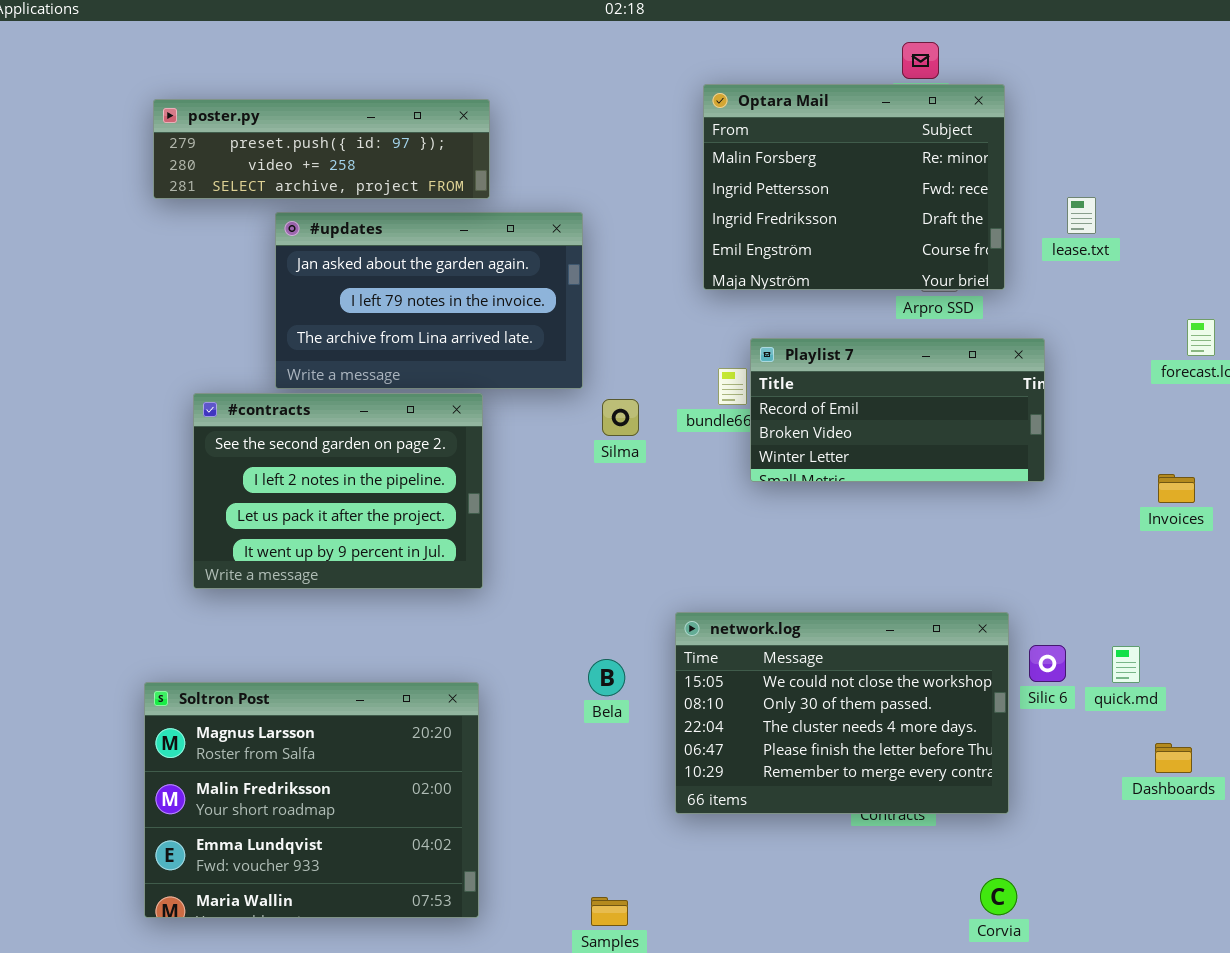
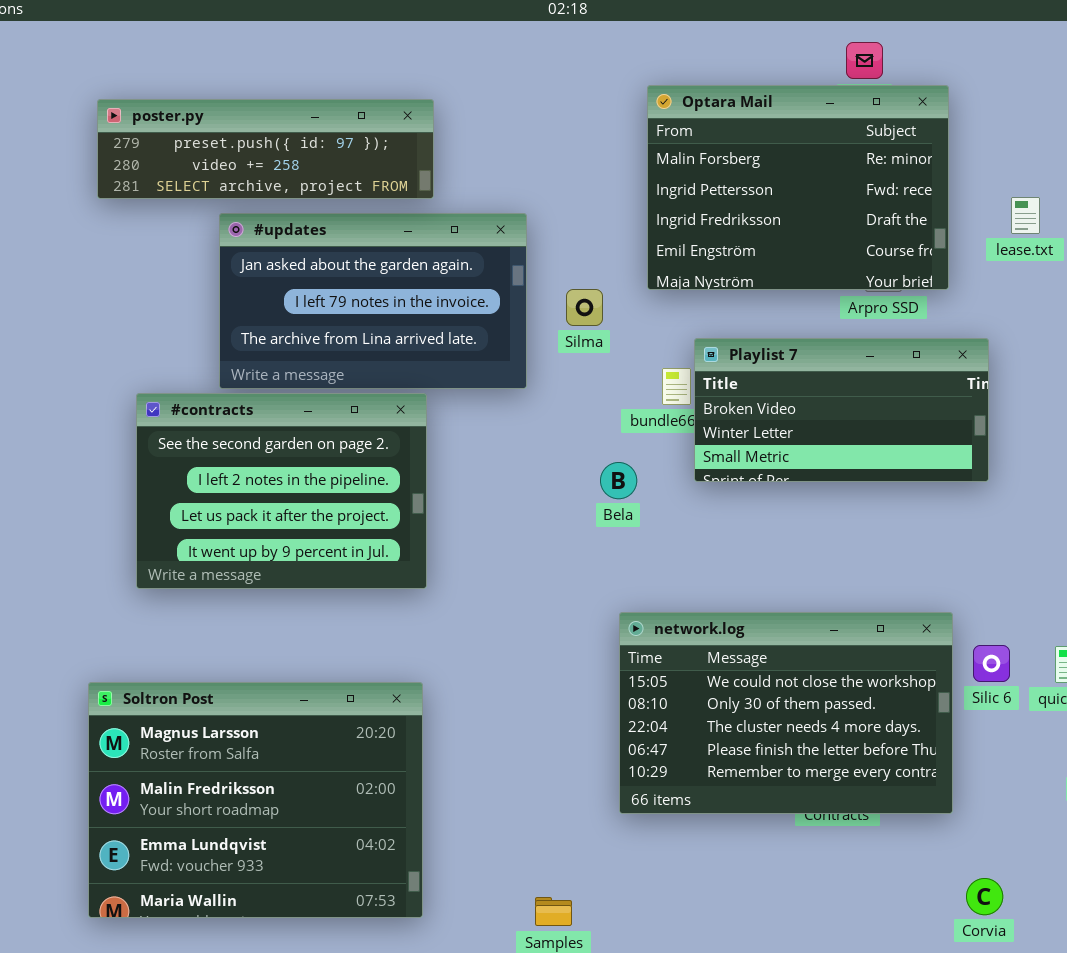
Playlist 7: [750,338,1045,482] -> [694,338,989,482], scrolled down 1 row
Silma: [602,399,639,436] -> [566,289,603,326], moved
Bela: [588,659,625,696] -> [600,462,637,499], moved
Corvia: [980,878,1017,915] -> [966,878,1003,915], moved

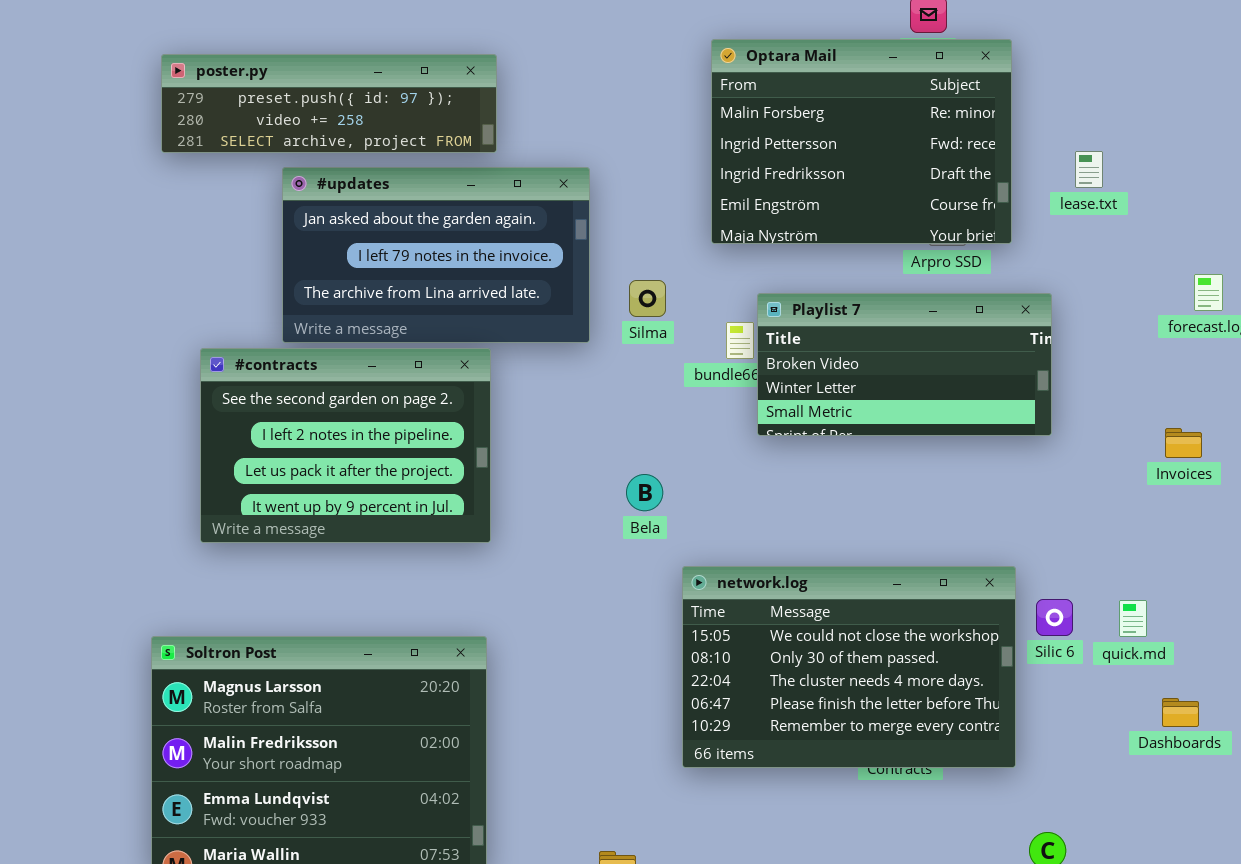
Silma: [566,289,603,326] -> [629,280,666,317], moved
Bela: [600,462,637,499] -> [626,474,663,511], moved

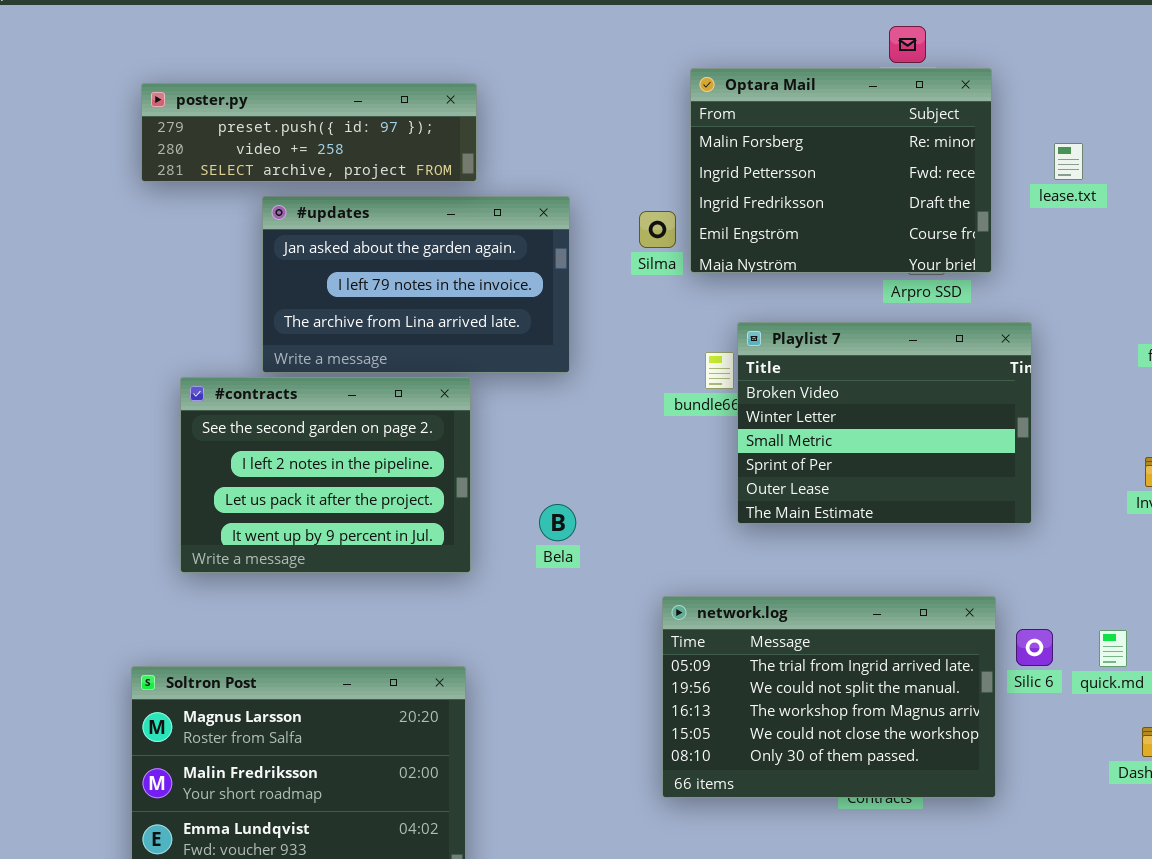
lease.txt: [1075,151,1103,188] -> [1054,143,1083,180], moved
Silma: [629,280,666,317] -> [639,211,676,248], moved
Playlist 7: [757,293,1052,436] -> [737,322,1032,524], resized
Bela: [626,474,663,511] -> [539,504,576,541], moved
network.log: [682,566,1016,768] -> [662,596,996,798], scrolled up 3 rows

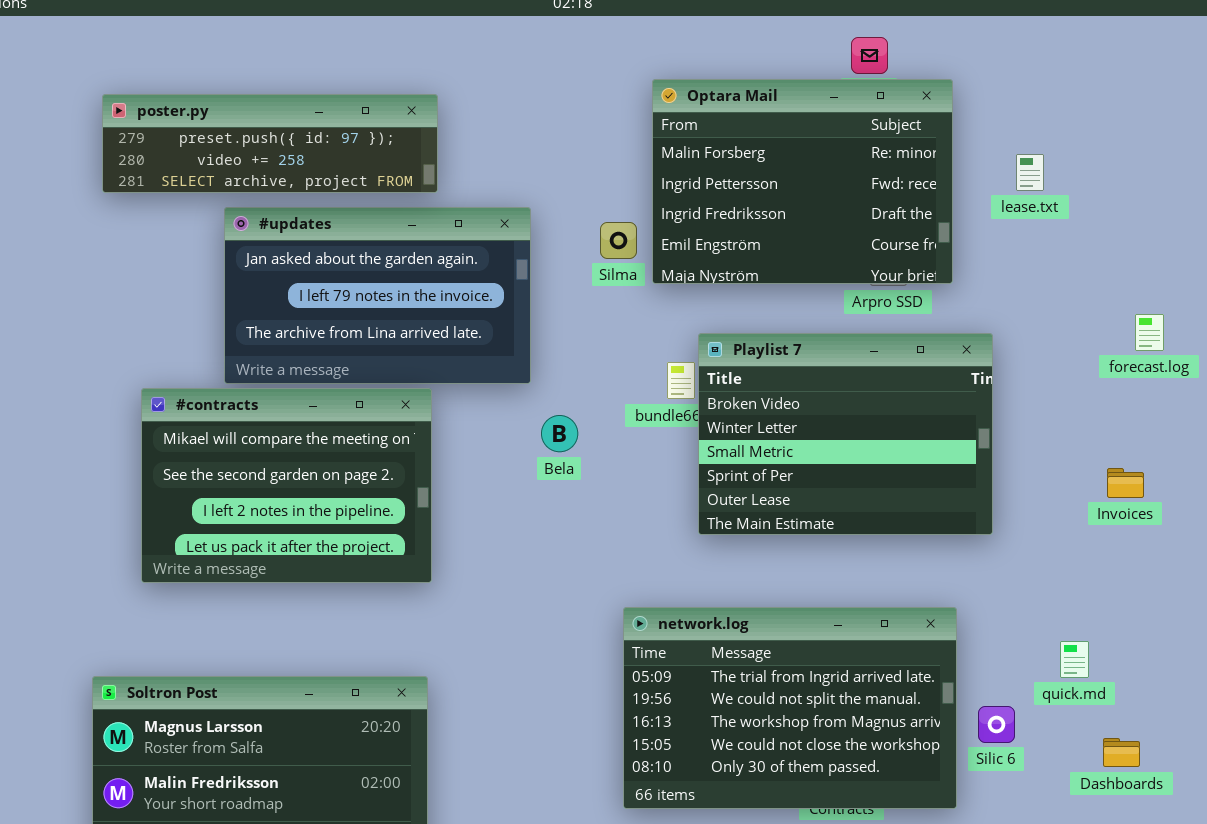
#contracts: [180,377,471,573] -> [141,388,432,583], scrolled up 1 row
Bela: [539,504,576,541] -> [541,415,578,452], moved
Silic 6: [1016,629,1053,666] -> [978,706,1015,743], moved

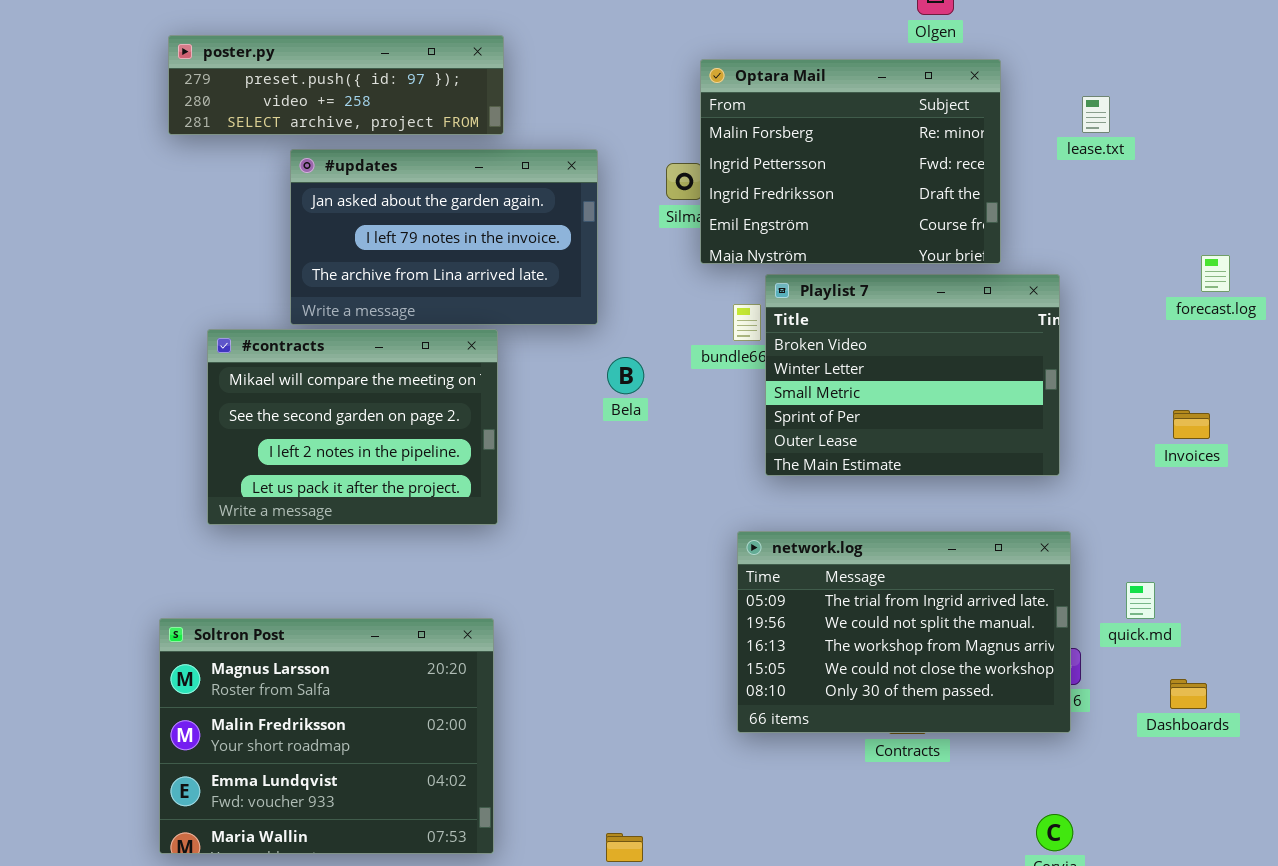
Optara Mail: [652,79,953,284] -> [700,59,1001,264], moved
network.log: [623,607,957,809] -> [737,531,1071,733], moved

